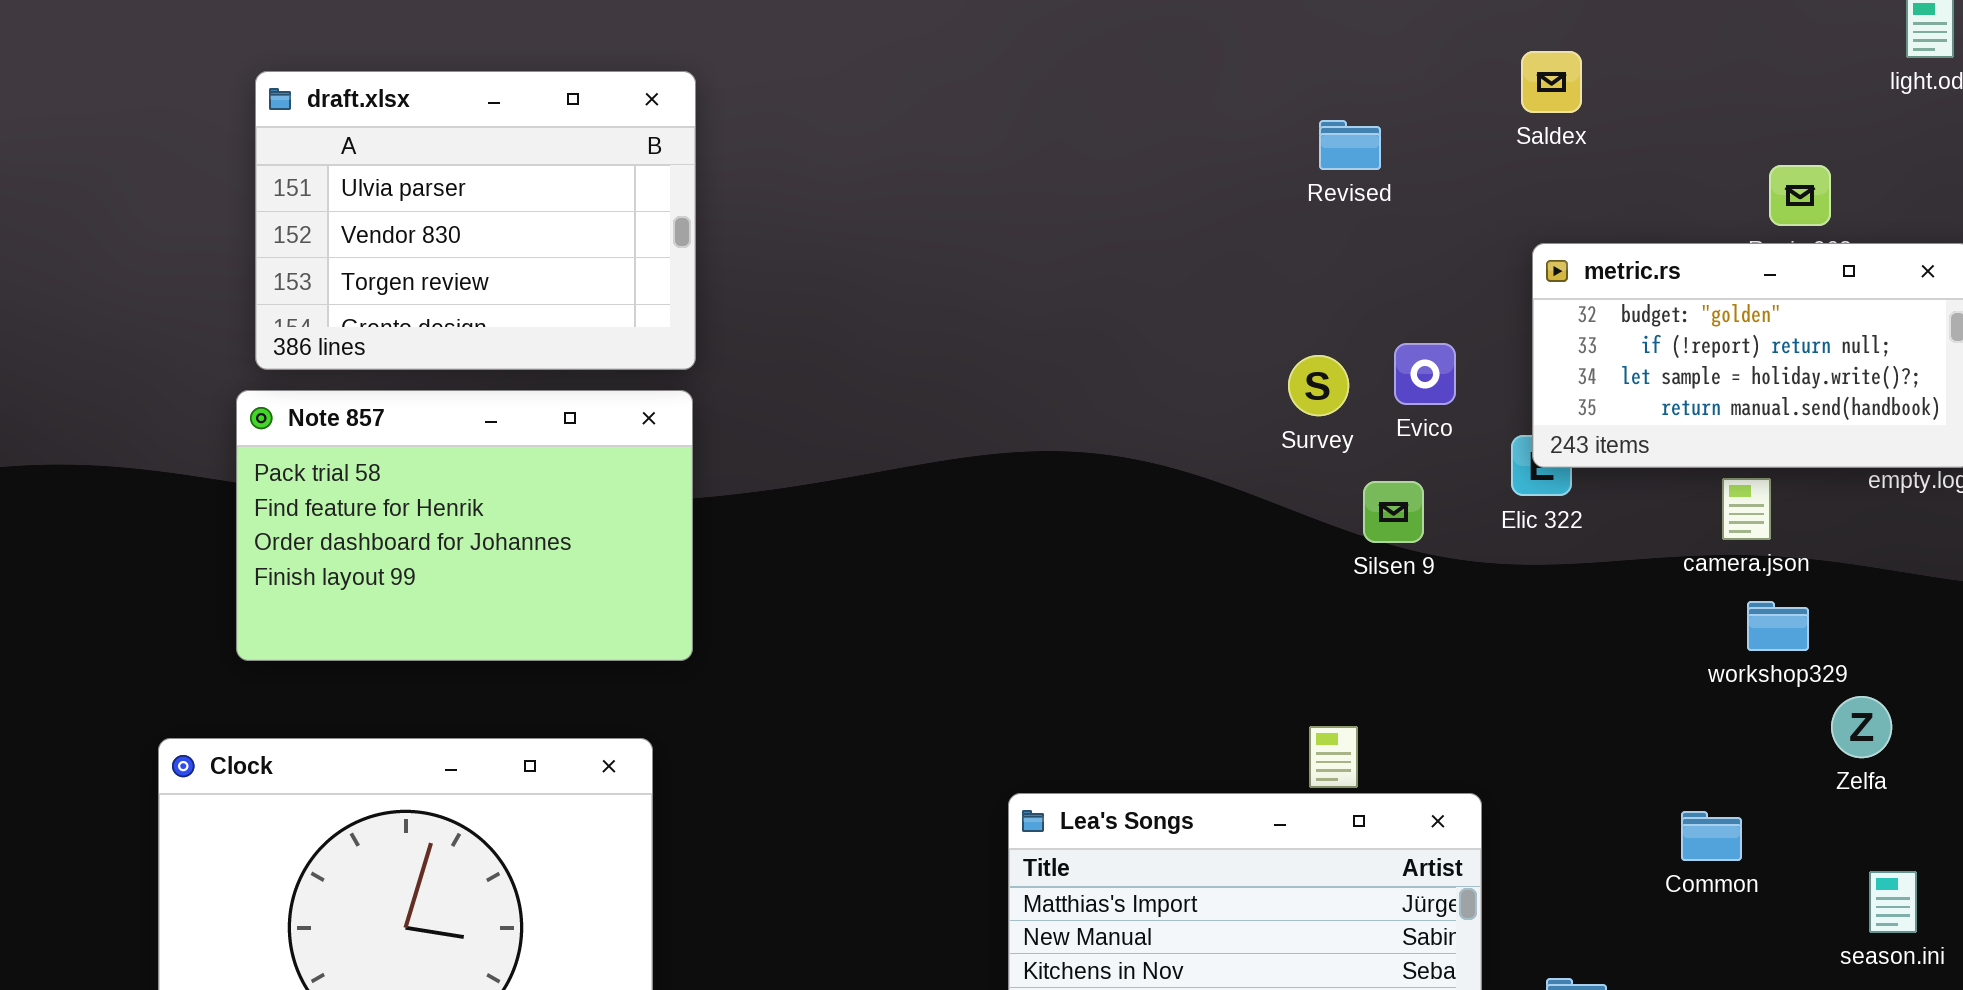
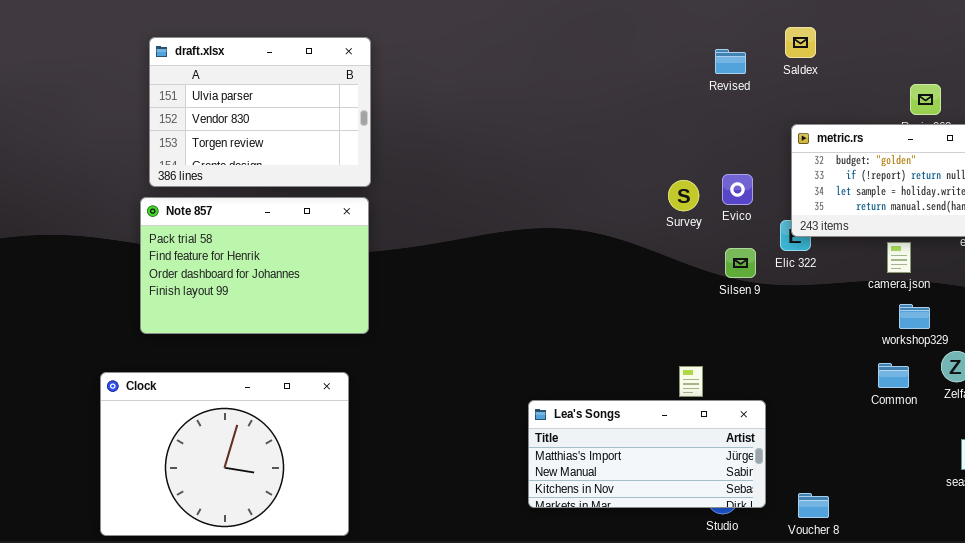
Revised: [1319,120,1381,170] -> [715,49,746,74], moved
Silsen 9: [1363,481,1424,543] -> [725,248,756,278], moved
Common: [1681,811,1742,861] -> [878,363,909,388], moved

